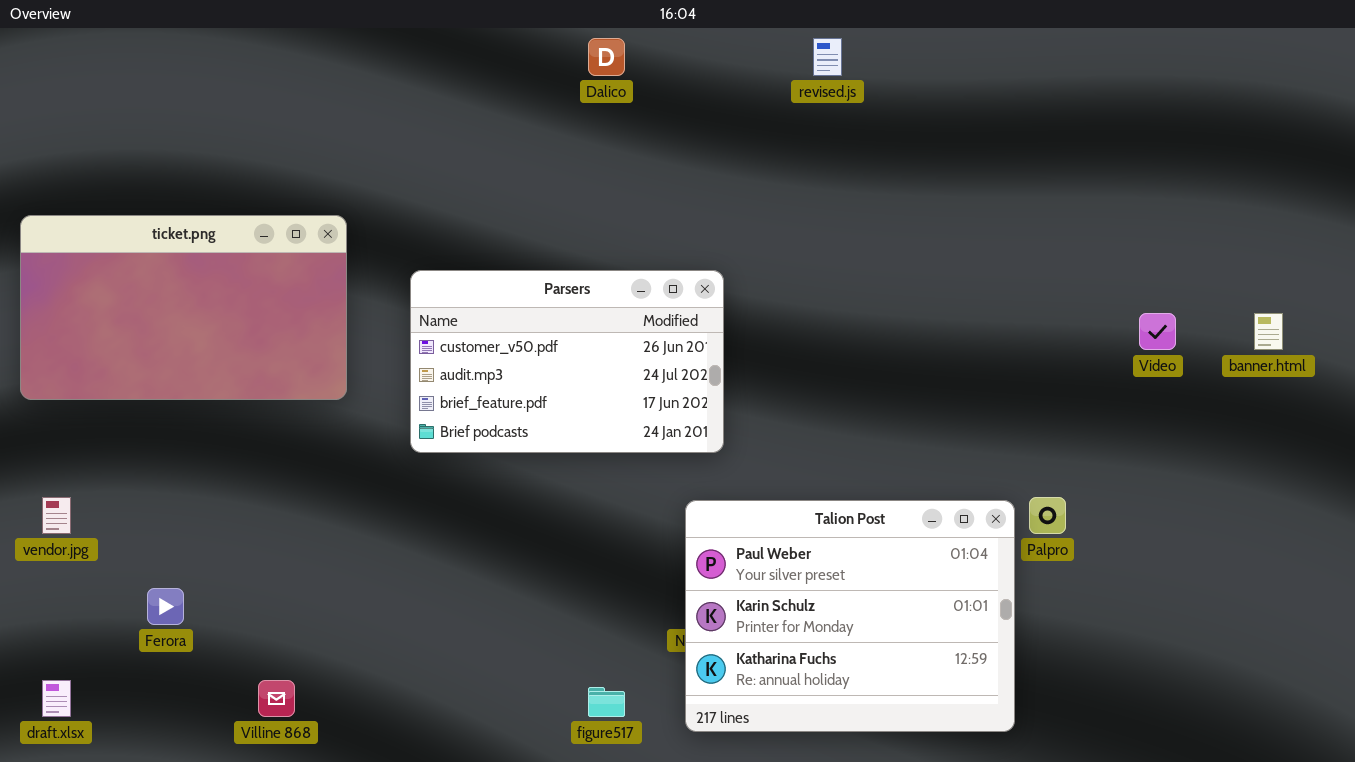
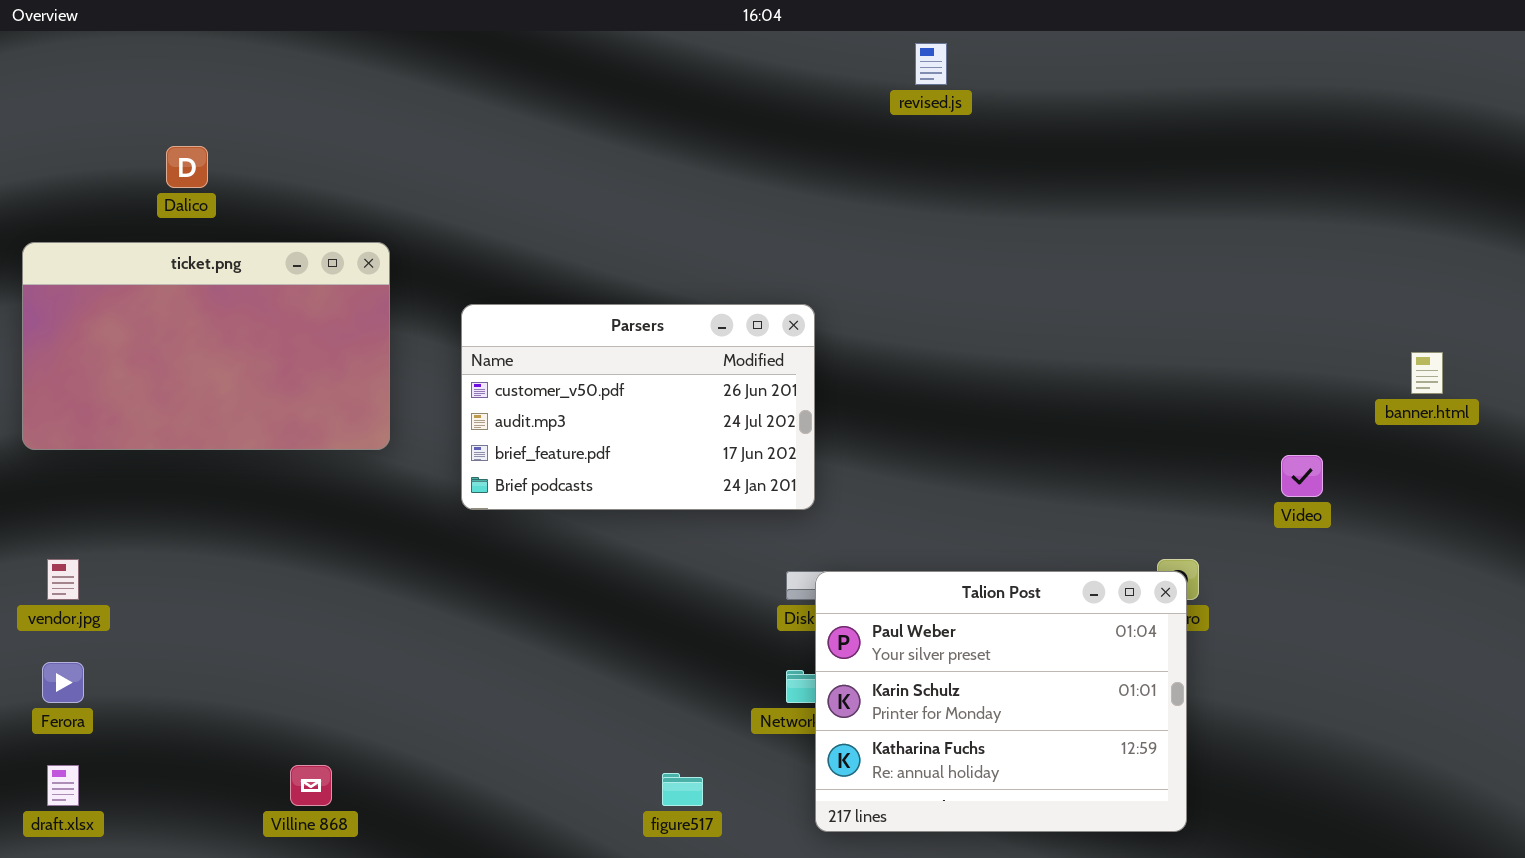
Dalico: [588,38,625,76] -> [166,146,208,188], moved
Video: [1139,313,1176,350] -> [1281,455,1323,497], moved
Talion Post: [685,500,1015,732] -> [815,571,1187,832], moved
Ferora: [147,588,184,625] -> [42,662,84,703], moved

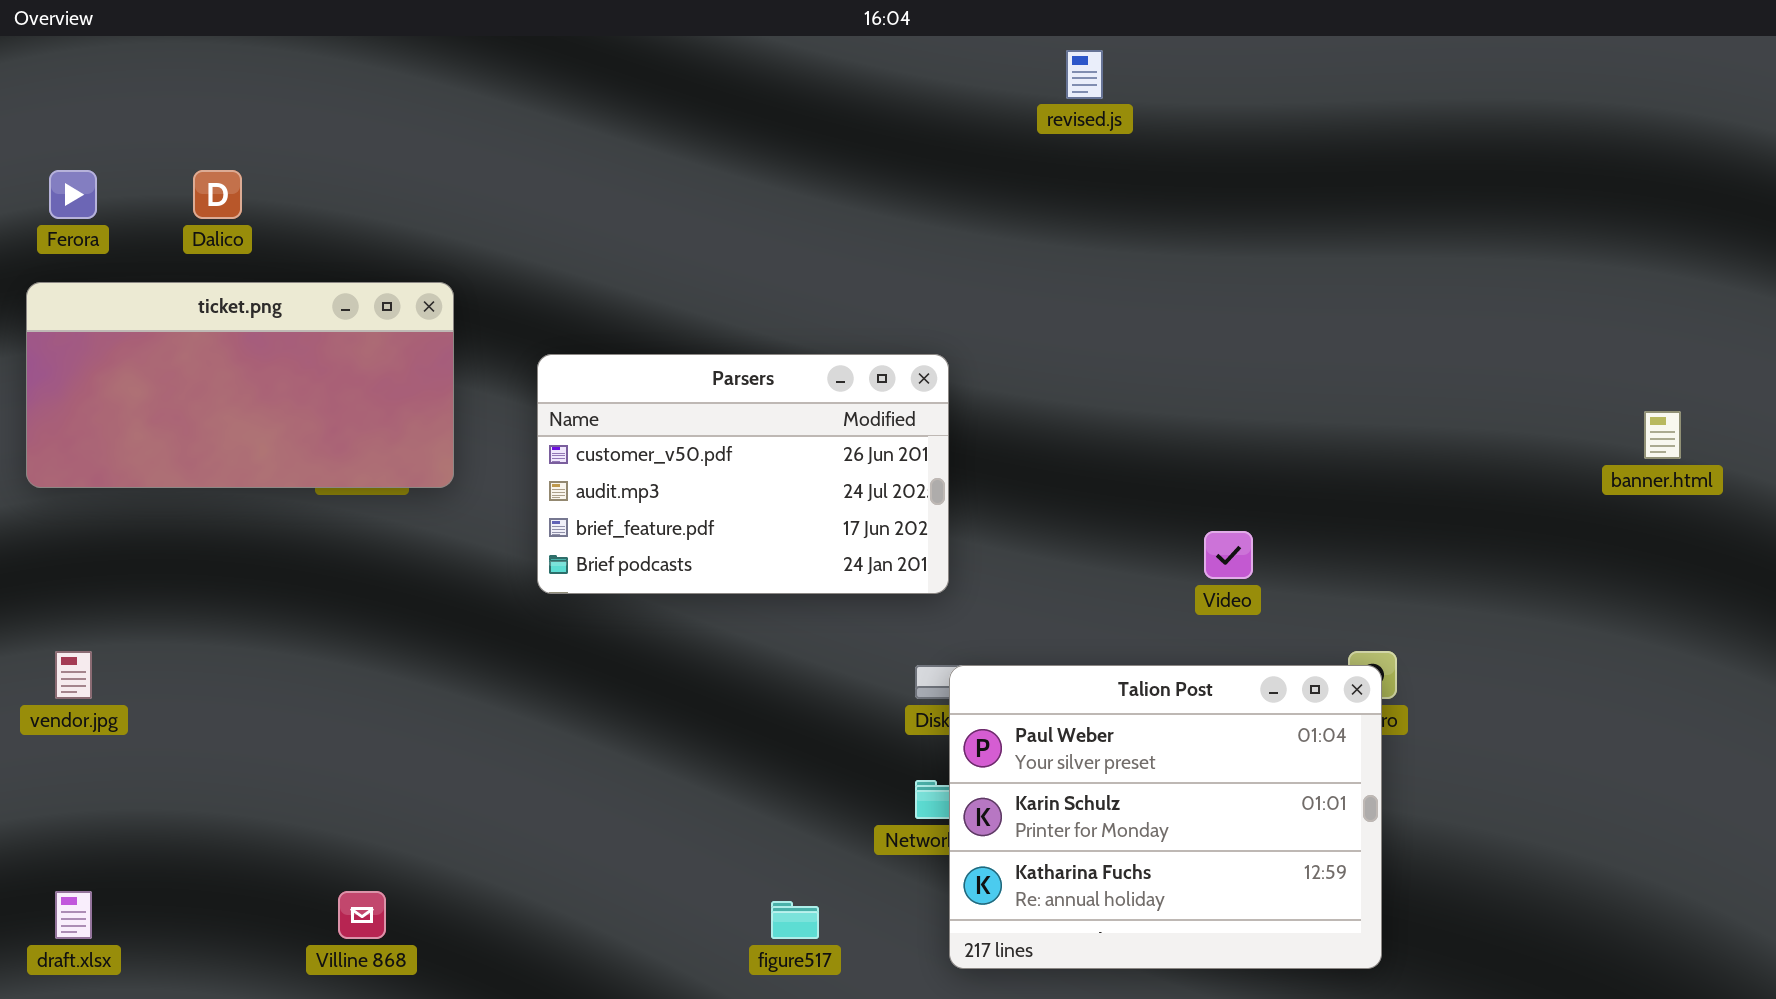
ticket.png: [22,242,390,450] -> [26,282,454,488], resized
Video: [1281,455,1323,497] -> [1204,531,1253,579], moved
Ferora: [42,662,84,703] -> [49,170,97,219], moved

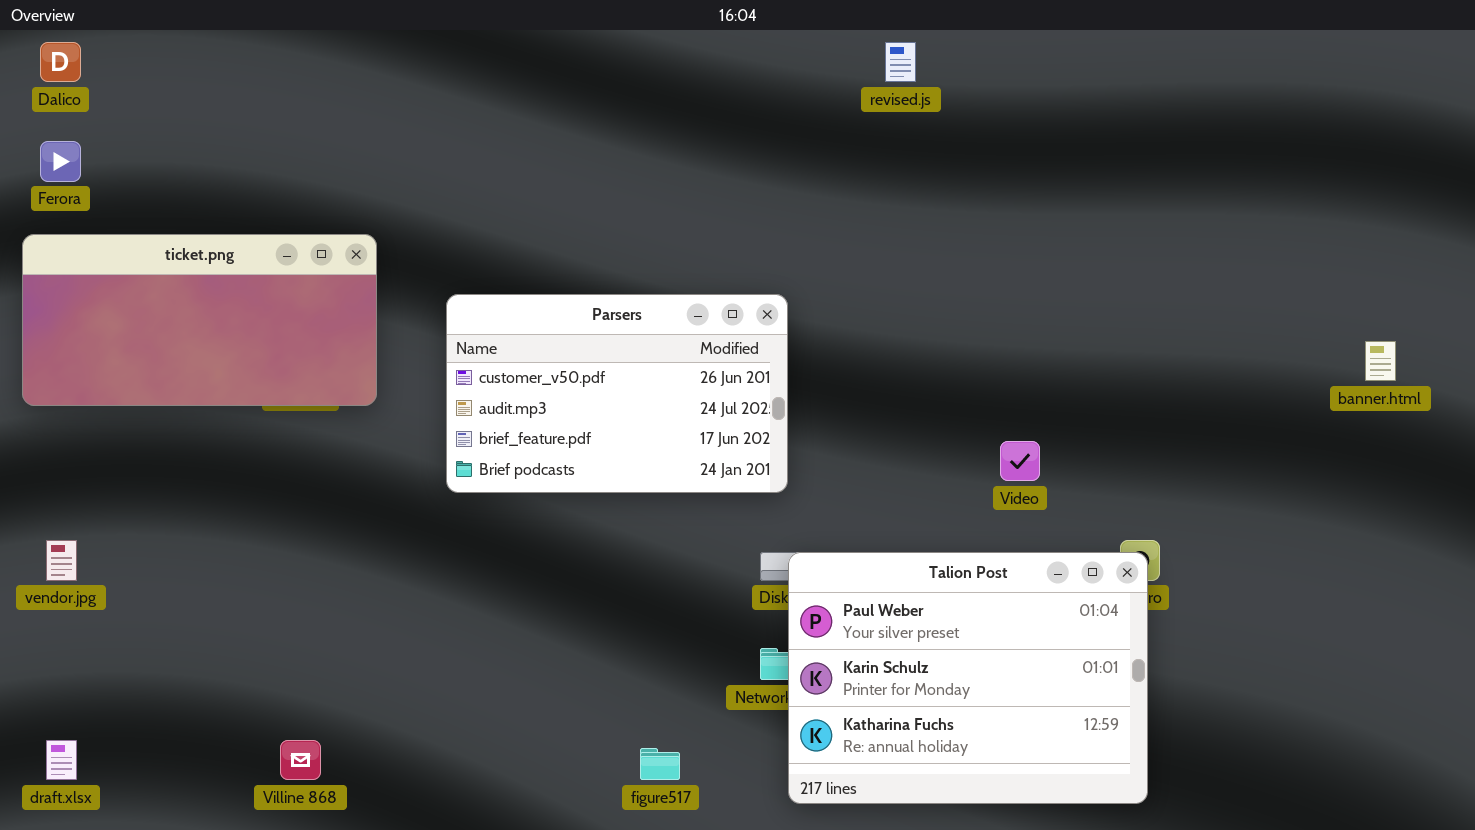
Dalico: [193,170,242,219] -> [40,42,81,82], moved

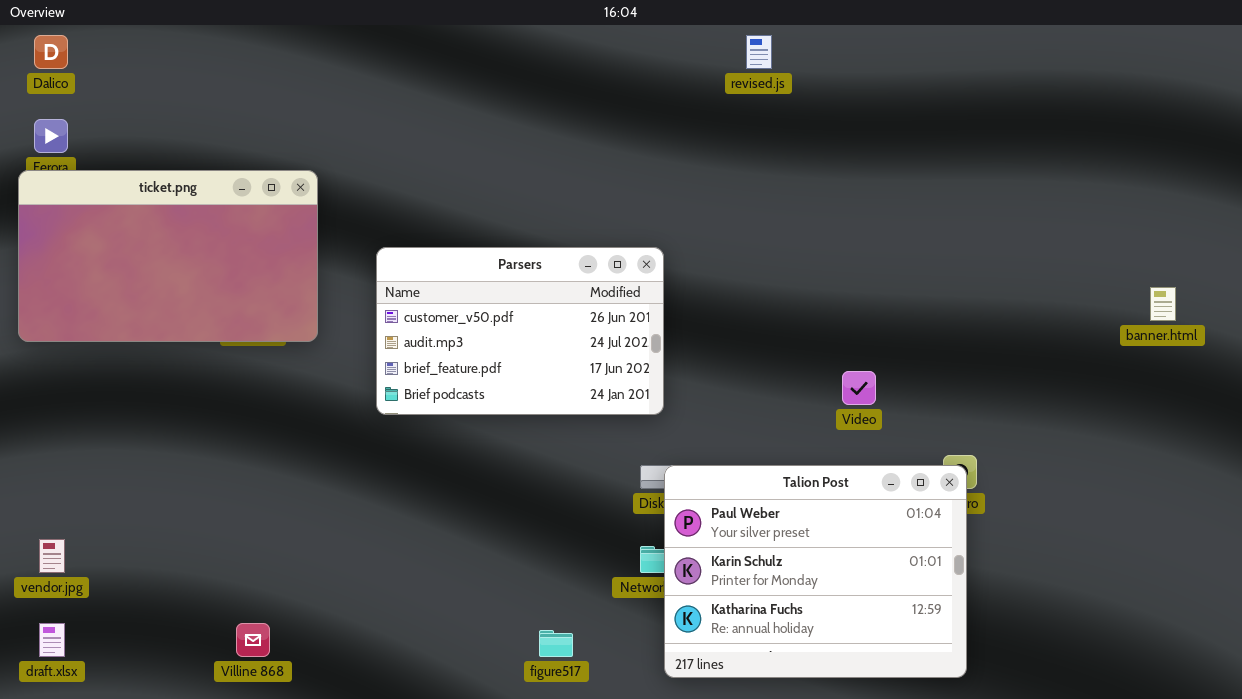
ticket.png: [22,234,377,406] -> [18,170,318,342], resized
vendor.jpg: [46,540,77,581] -> [39,539,65,573], moved

